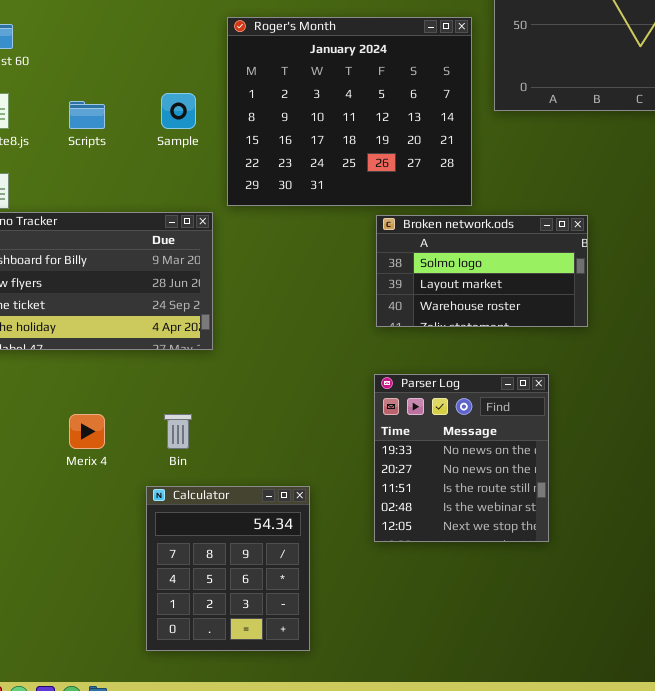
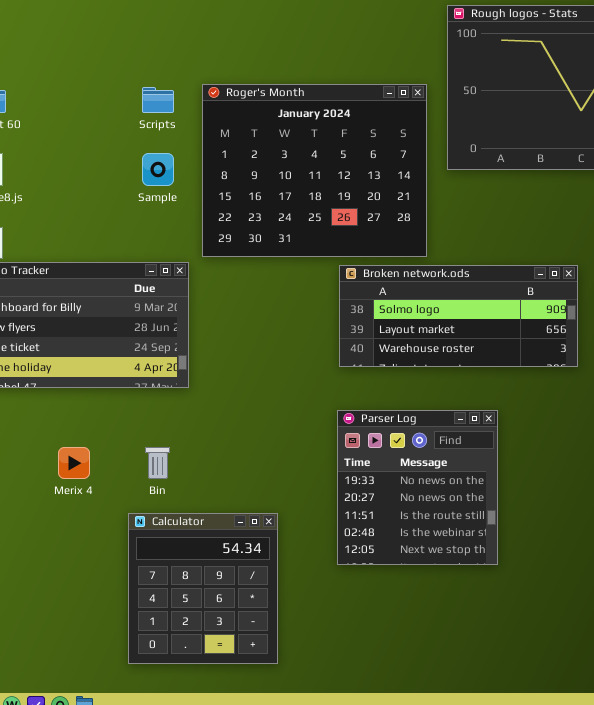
Scripts: [69,101,105,129] -> [142,87,174,113], moved
Broken network.ods: [376,215,588,327] -> [339,265,578,367], resized

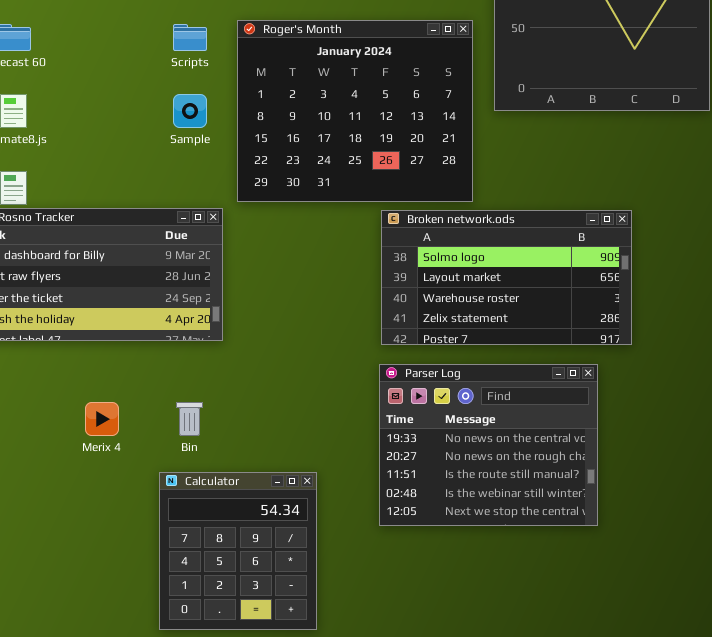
Broken network.ods: [339,265,578,367] -> [381,210,632,345], resized
Parser Log: [337,410,498,565] -> [379,364,598,526], resized

